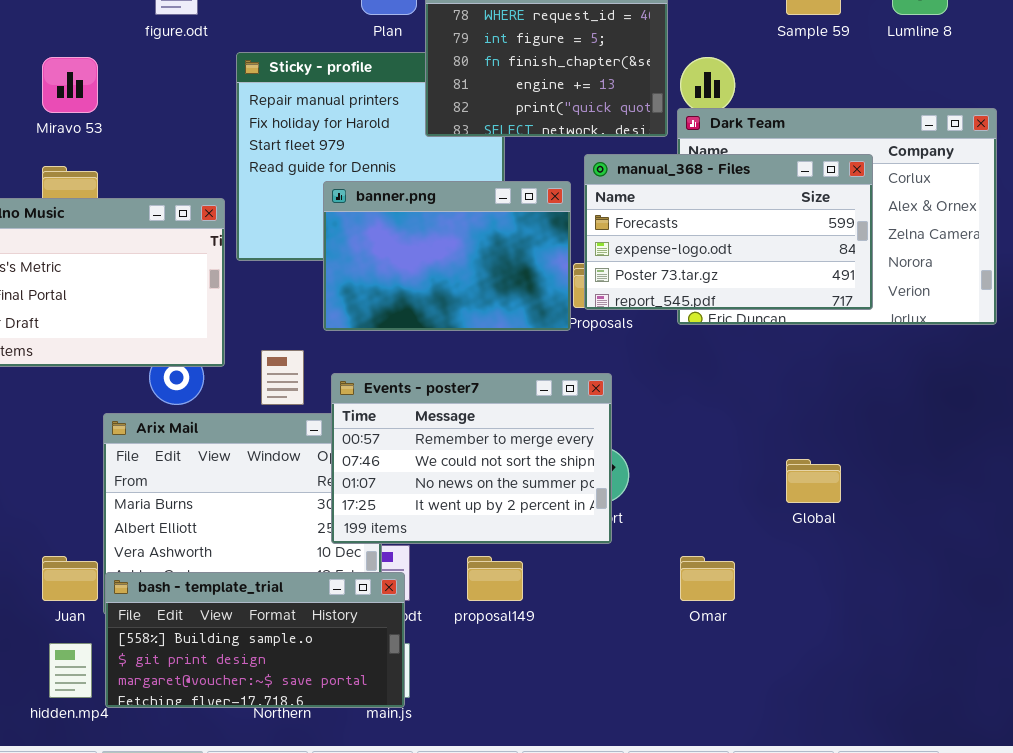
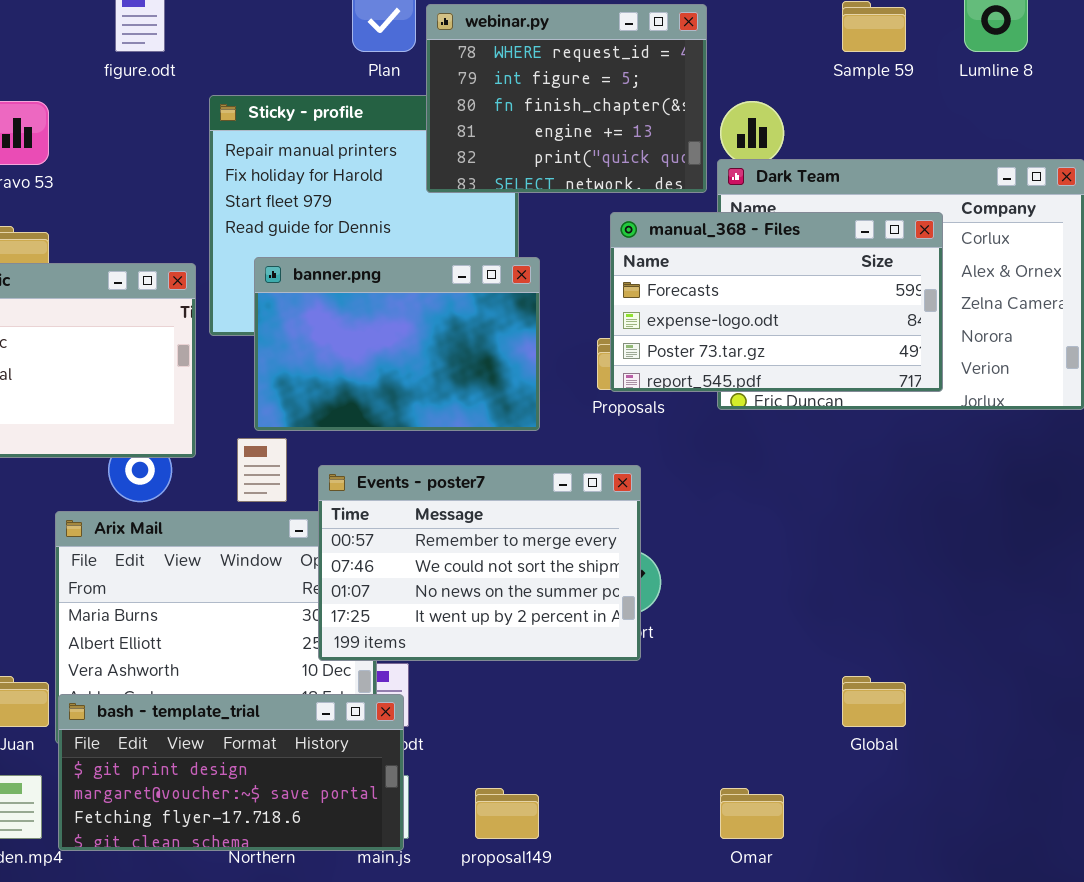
banner.png: [323,181,571,331] -> [254,257,540,431], moved
Global: [786,459,841,503] -> [842,676,906,727], moved
proposal149: [467,556,523,601] -> [475,788,539,839], moved
Omar: [680,556,735,601] -> [720,788,784,839], moved
bash - template_trial: [105,572,405,708] -> [58,694,404,851], scrolled down 1 row

